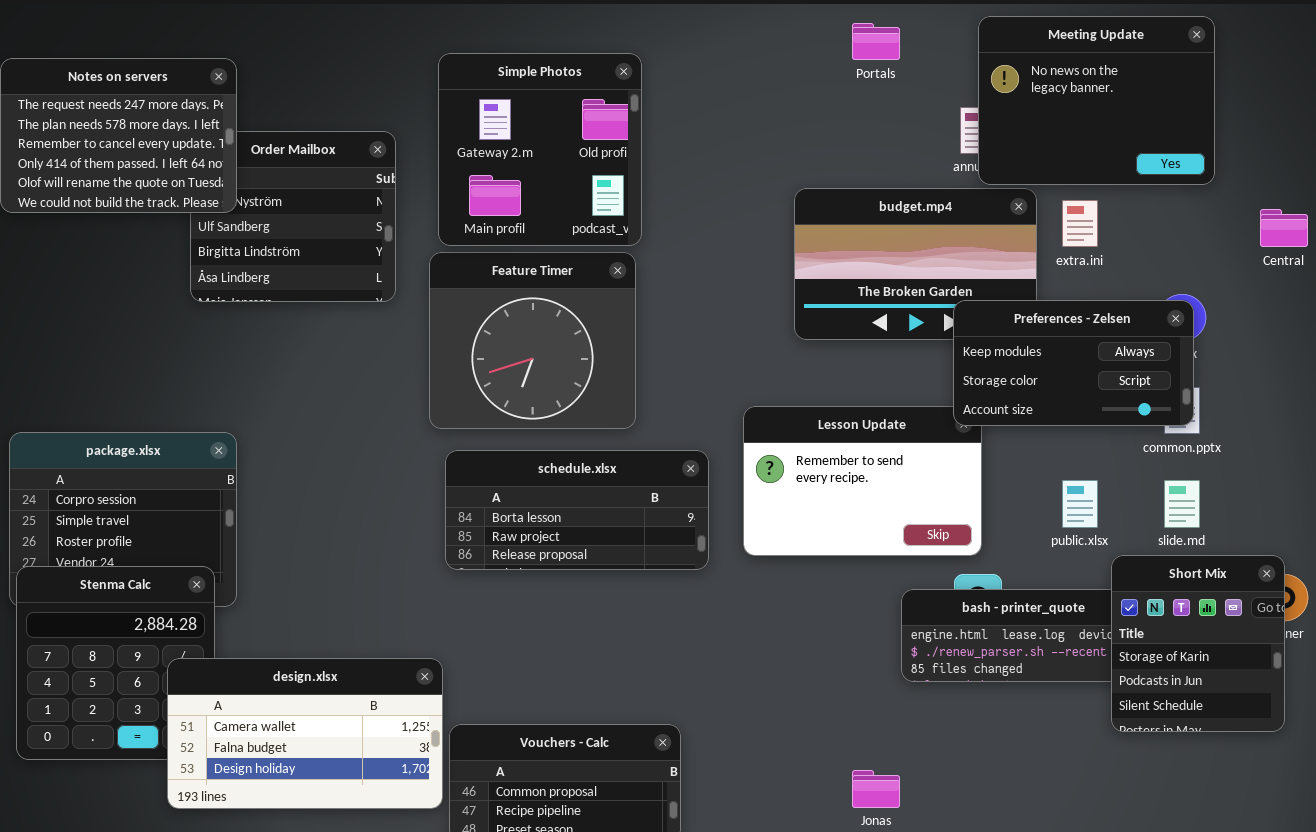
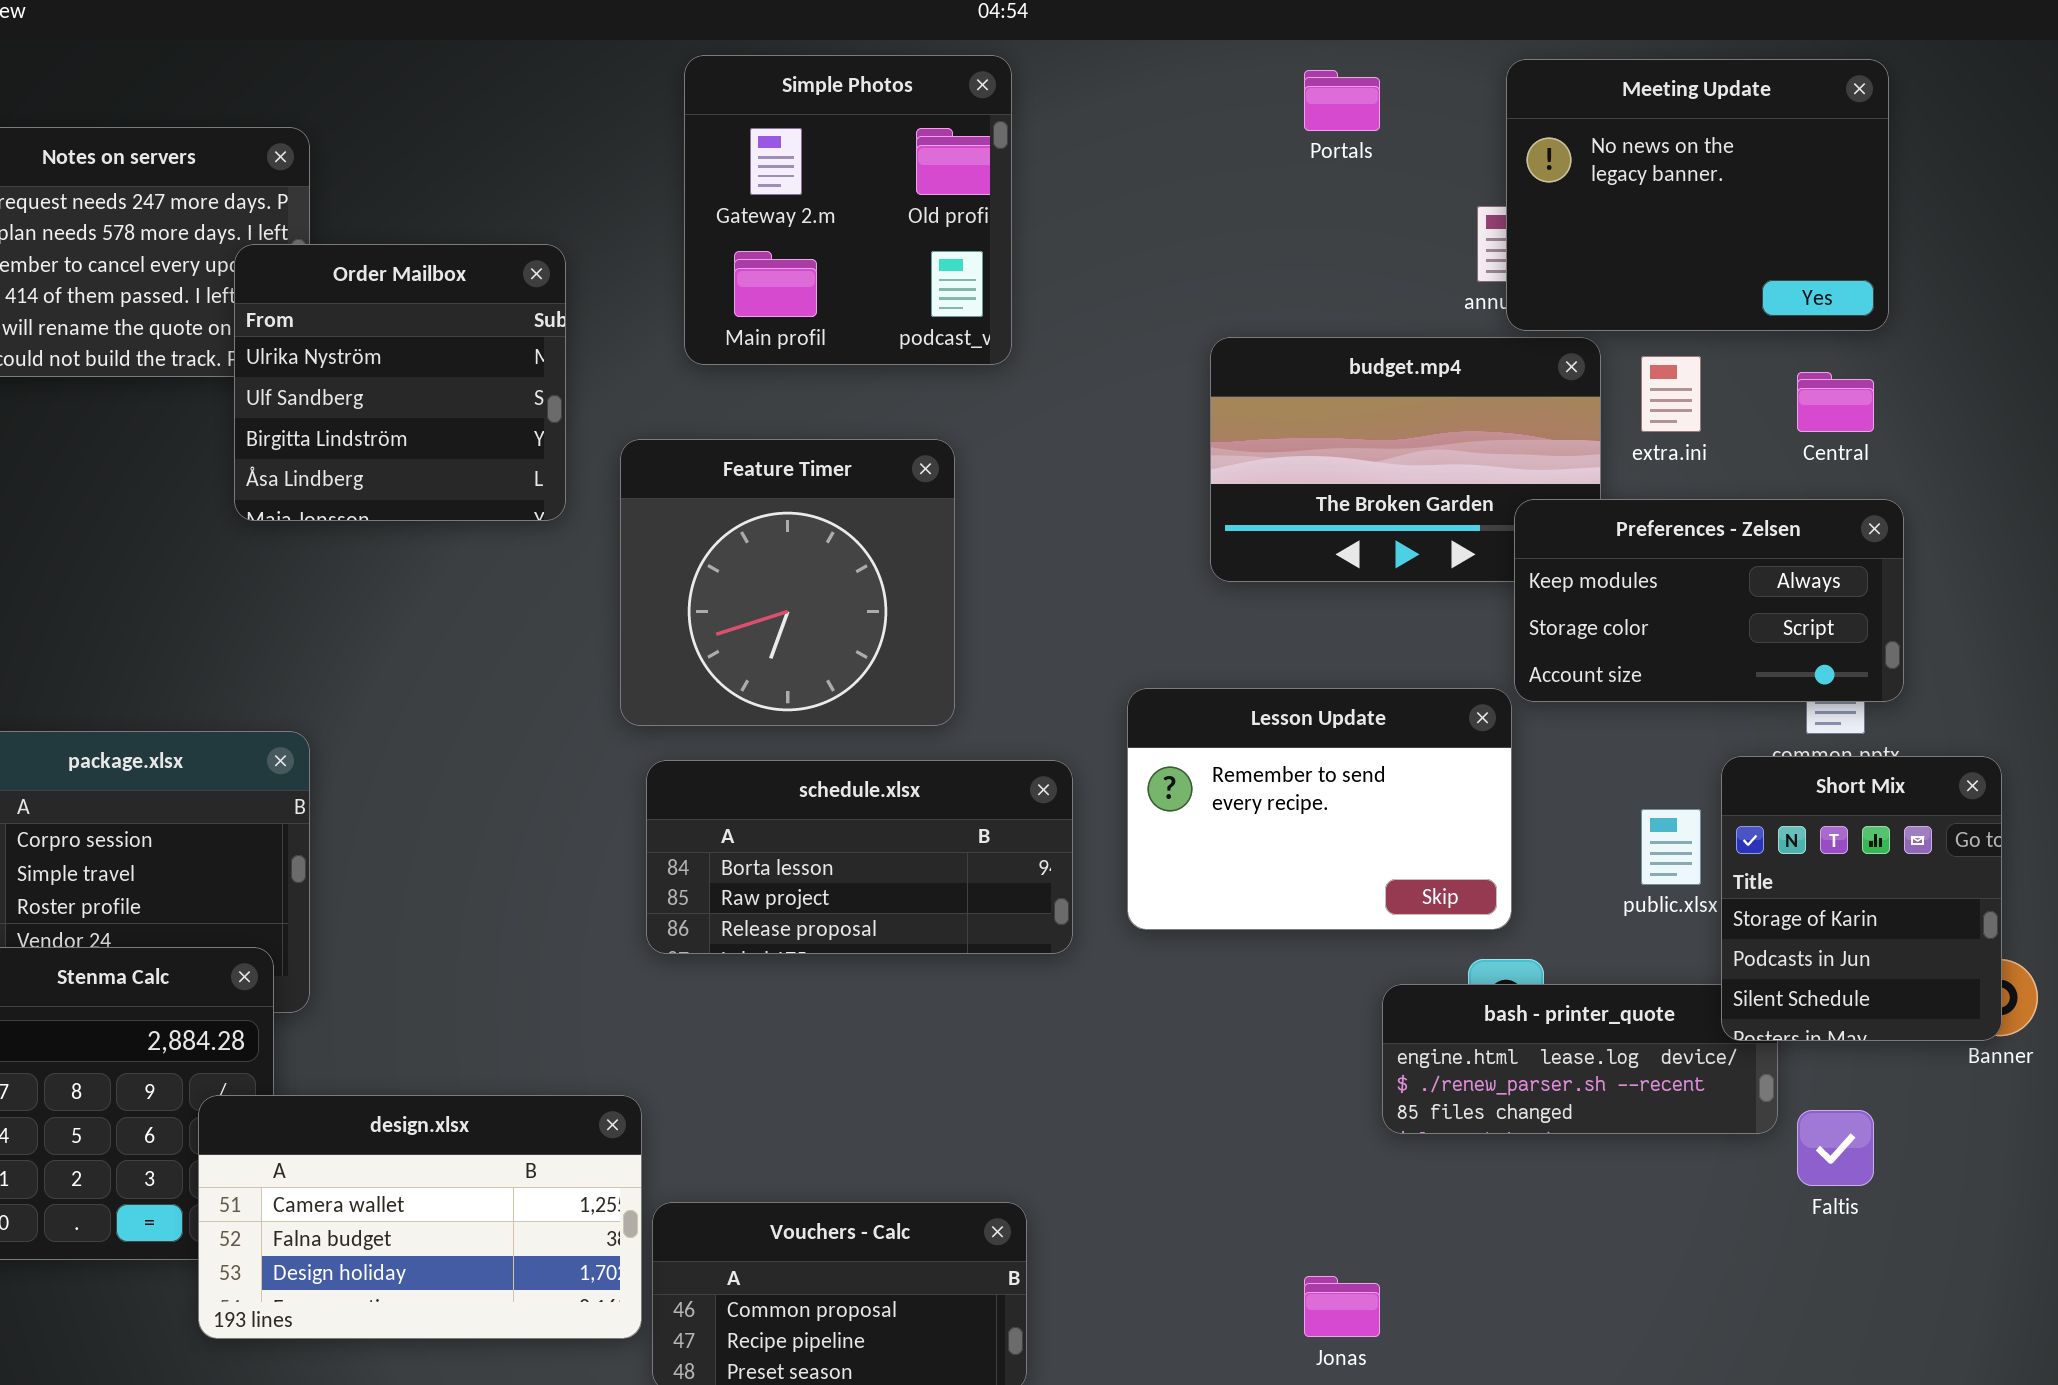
Simple Photos: [438,53,642,246] -> [684,55,1012,365], moved
Order Mailbox: [190,131,396,302] -> [234,244,566,521], raised
Central: [1260,209,1308,247] -> [1797,372,1874,432], moved
Preferences - Zelsen: [953,300,1194,426] -> [1514,499,1904,702], moved
Short Mix: [1111,555,1285,732] -> [1721,756,2002,1041], moved

